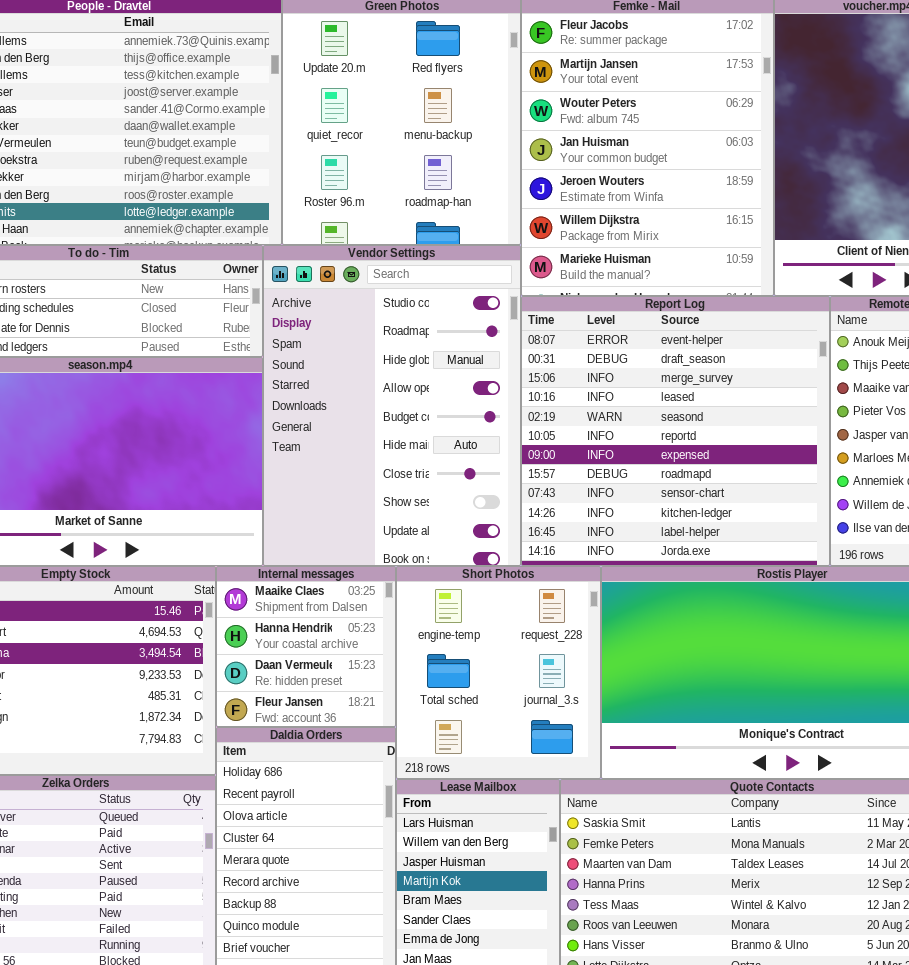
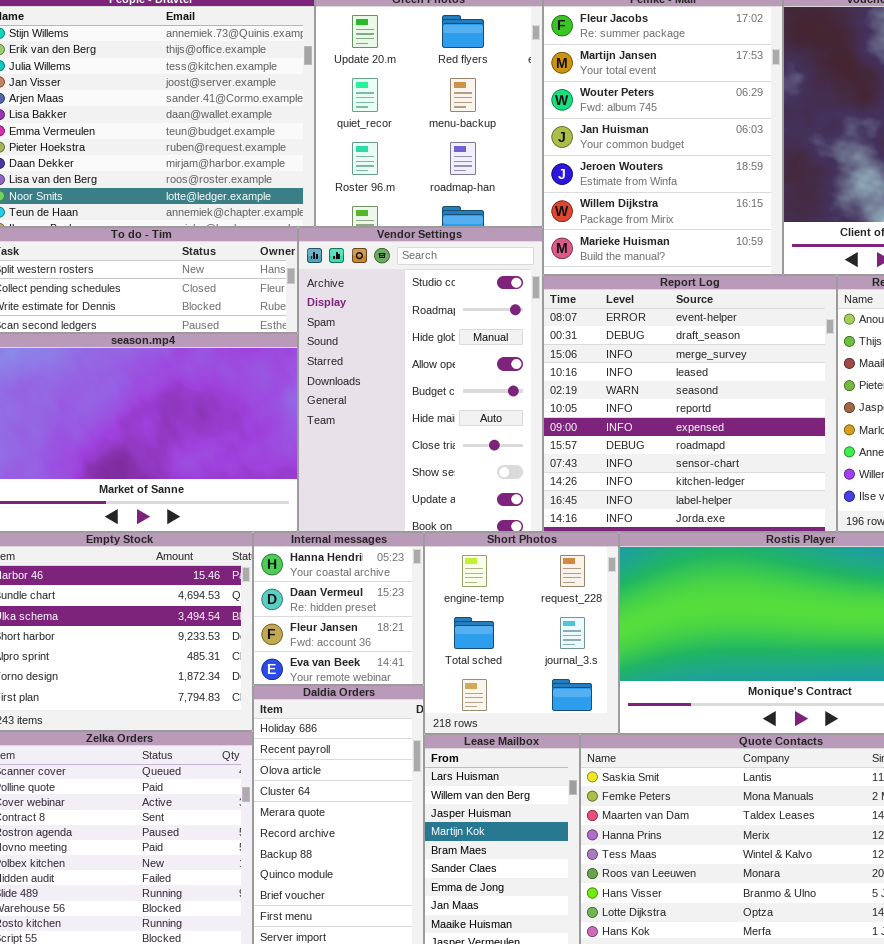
Internal messages: [216,566,396,727] -> [253,532,424,685], scrolled down 1 row

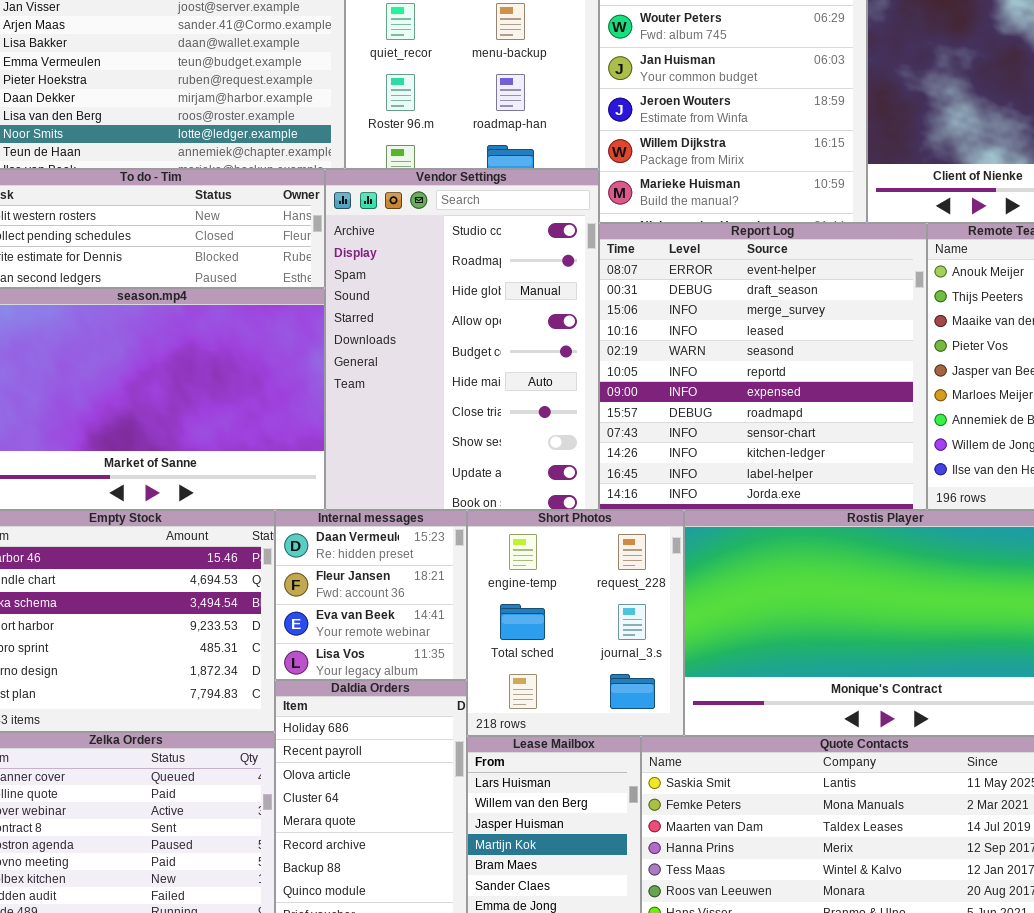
Internal messages: [253,532,424,685] -> [275,510,467,680], scrolled down 1 row

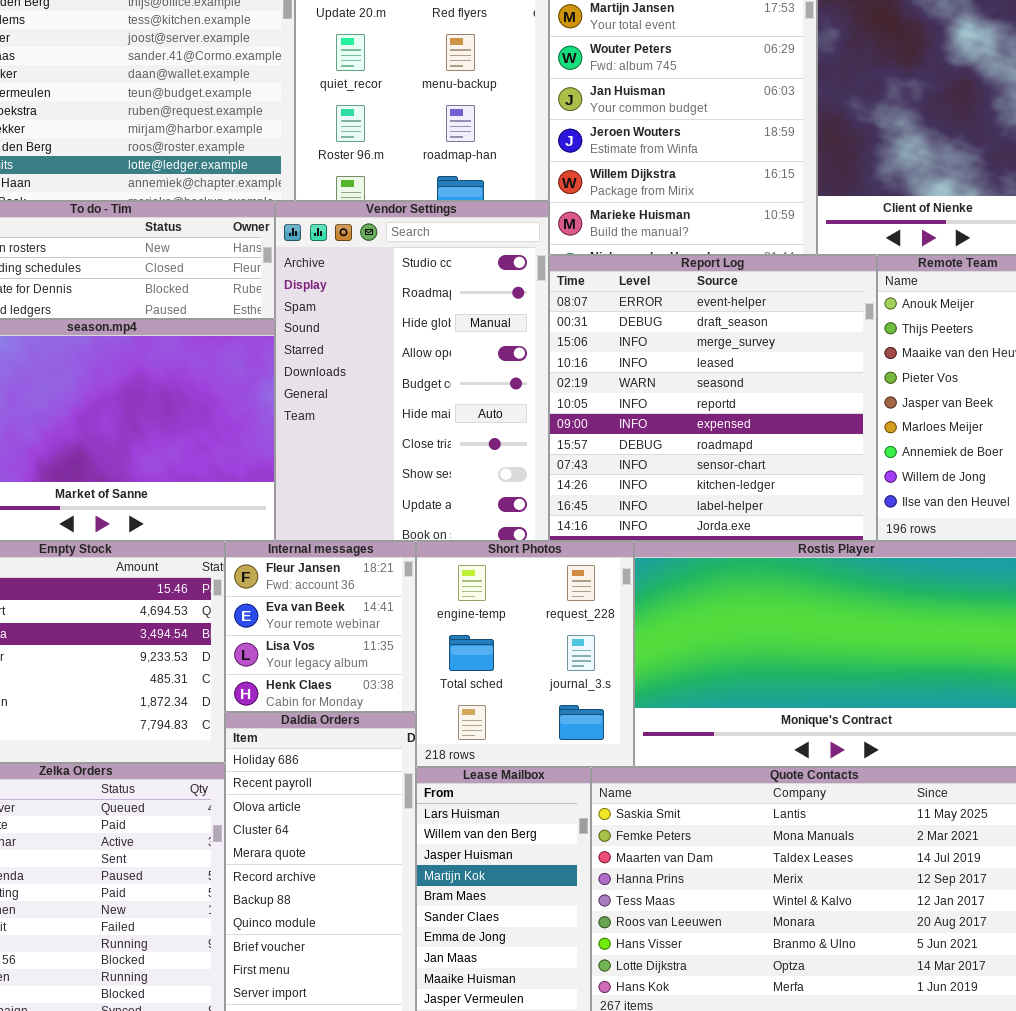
Internal messages: [275,510,467,680] -> [225,541,416,712], scrolled down 1 row

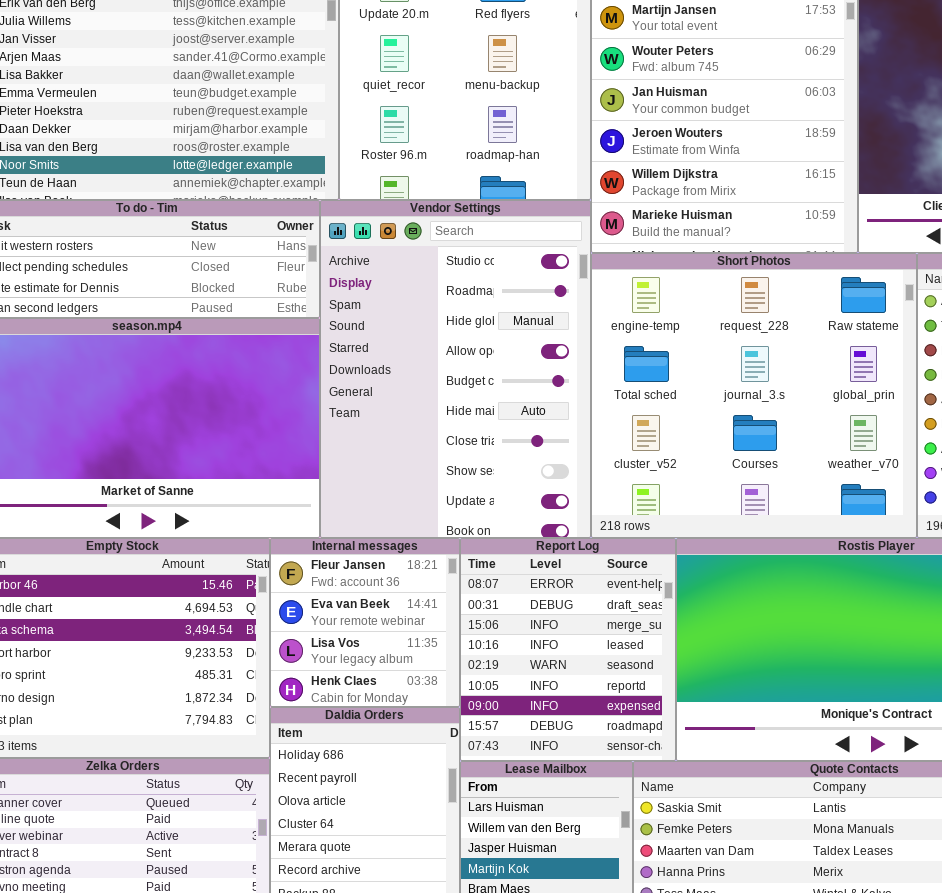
Report Log: [549,255,877,541] -> [460,538,676,761], moved, resized
Short Photos: [416,541,634,767] -> [591,253,917,538], moved, resized

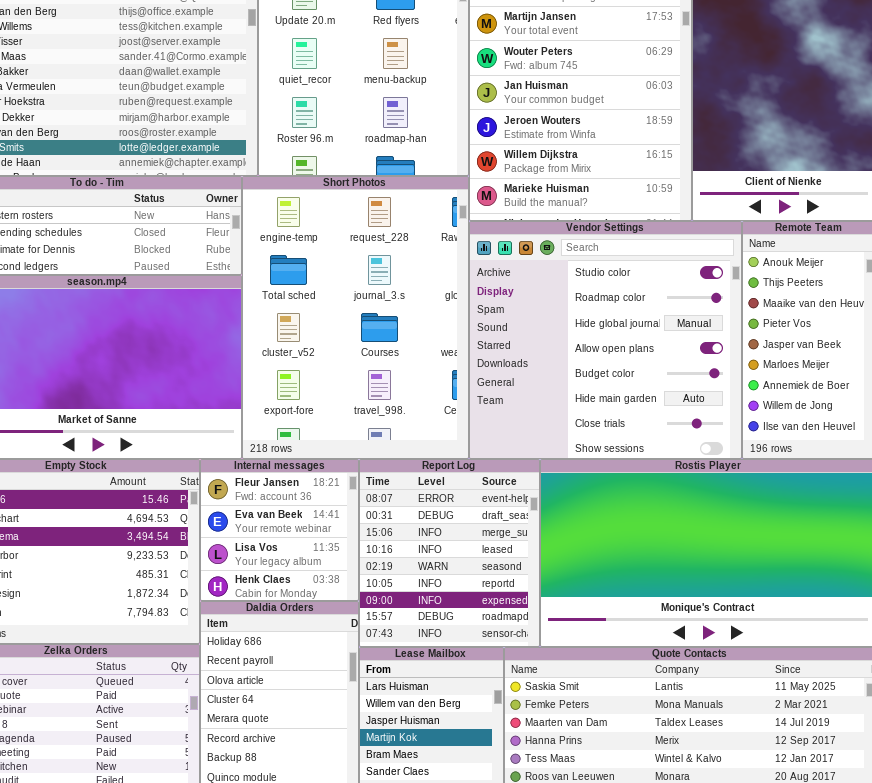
Vendor Settings: [320,200,591,538] -> [469,221,742,459], moved, resized
Short Photos: [591,253,917,538] -> [242,176,469,459], moved, resized

